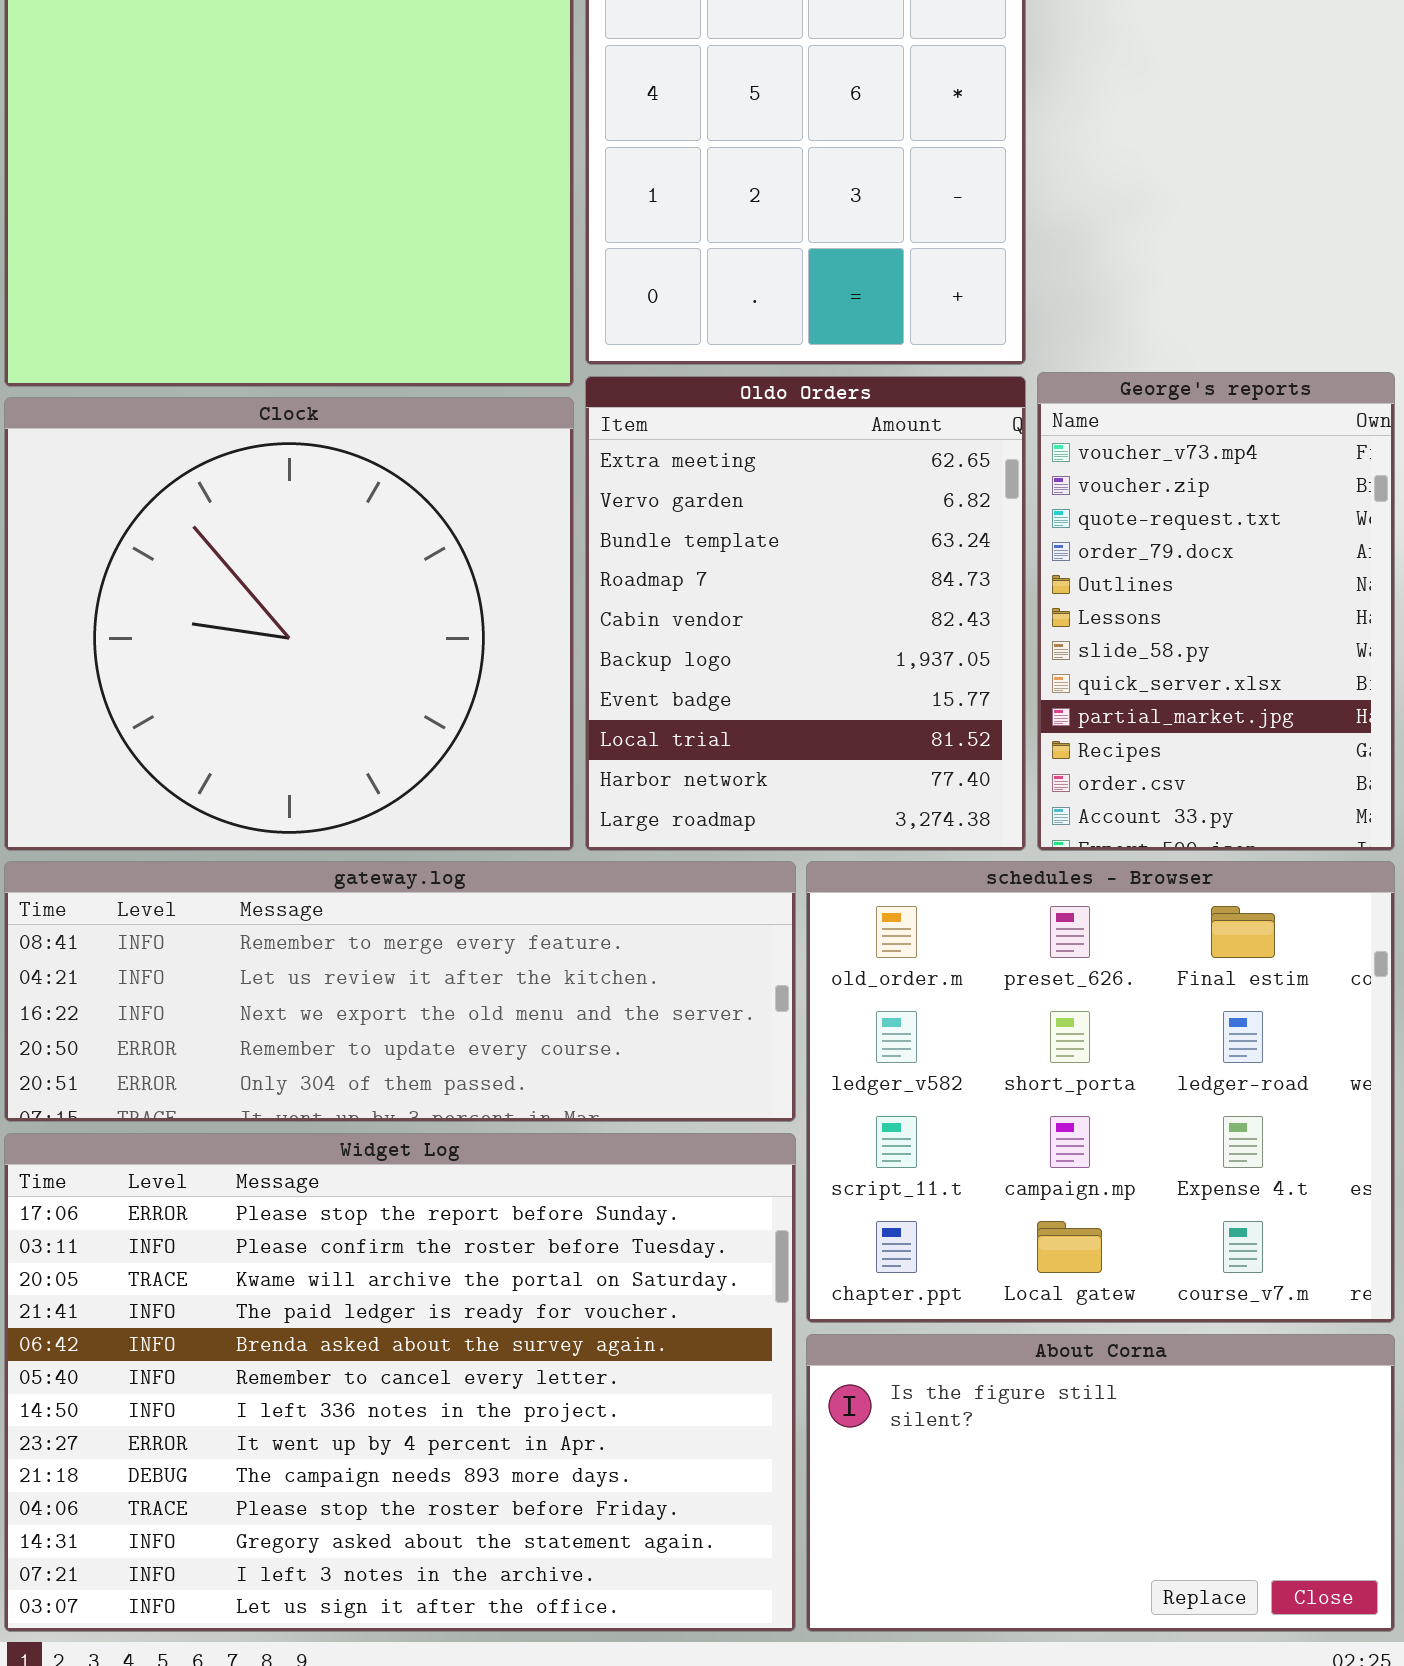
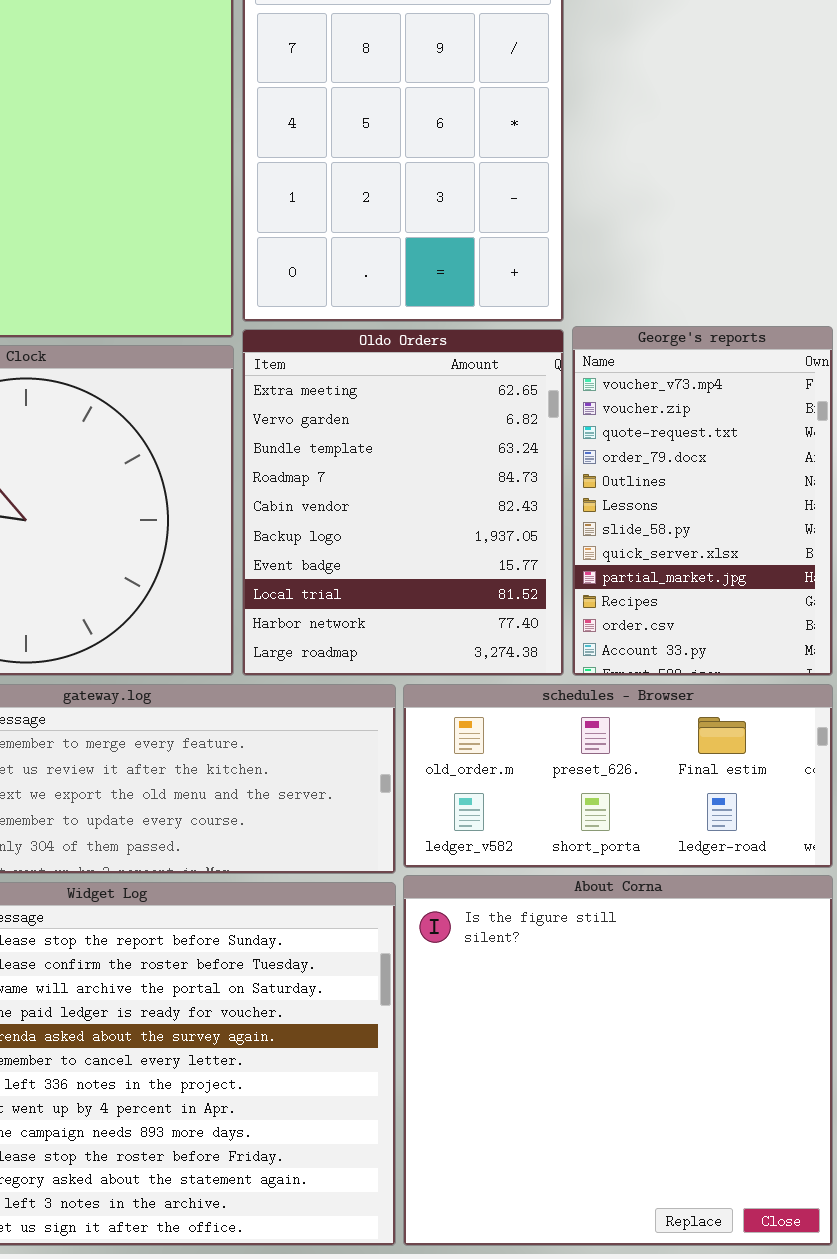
schedules - Browser: [806,861,1395,1323] -> [403,684,833,868], resized
About Corna: [806,1334,1395,1632] -> [403,875,833,1246], resized

